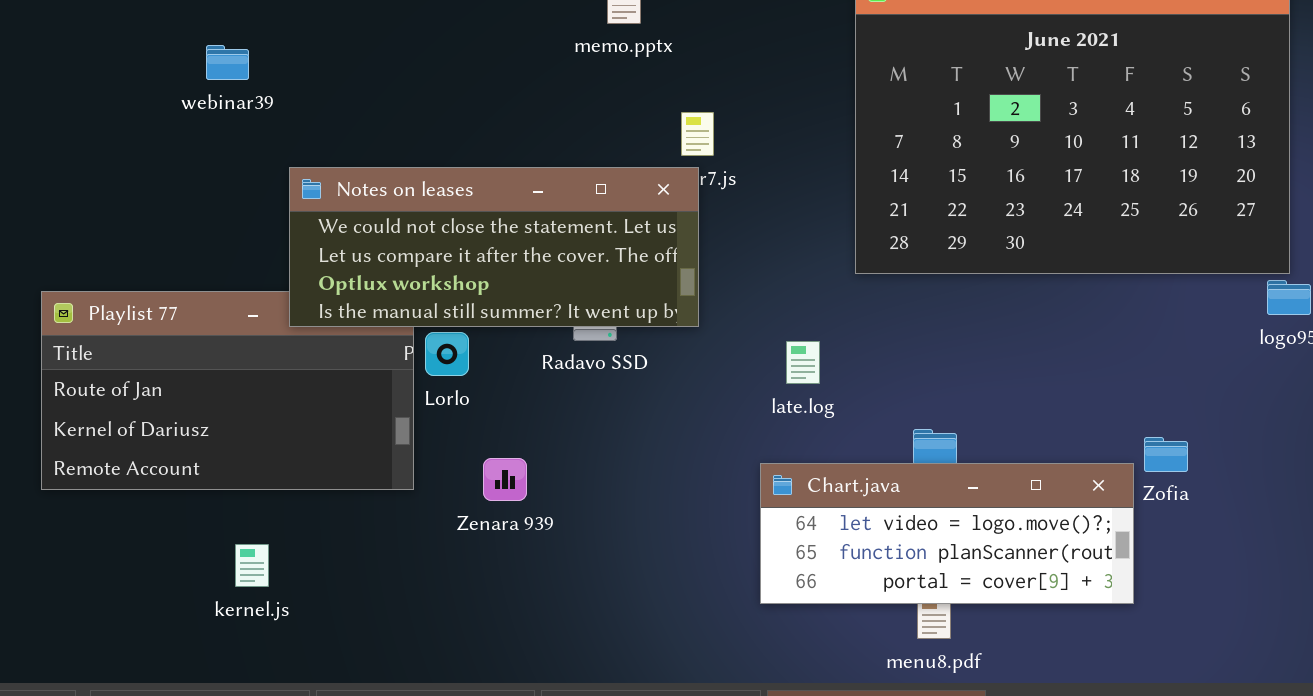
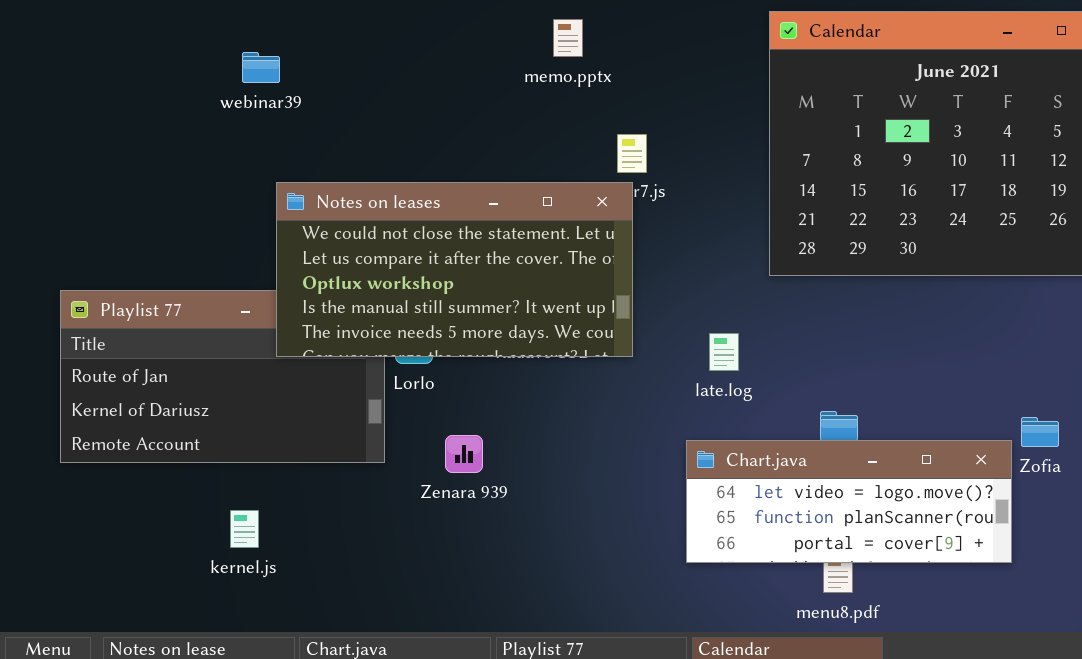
webinar39: [206,45,249,80] -> [242,52,280,83], moved
Notes on leases: [289,167,699,327] -> [276,182,633,357], resized

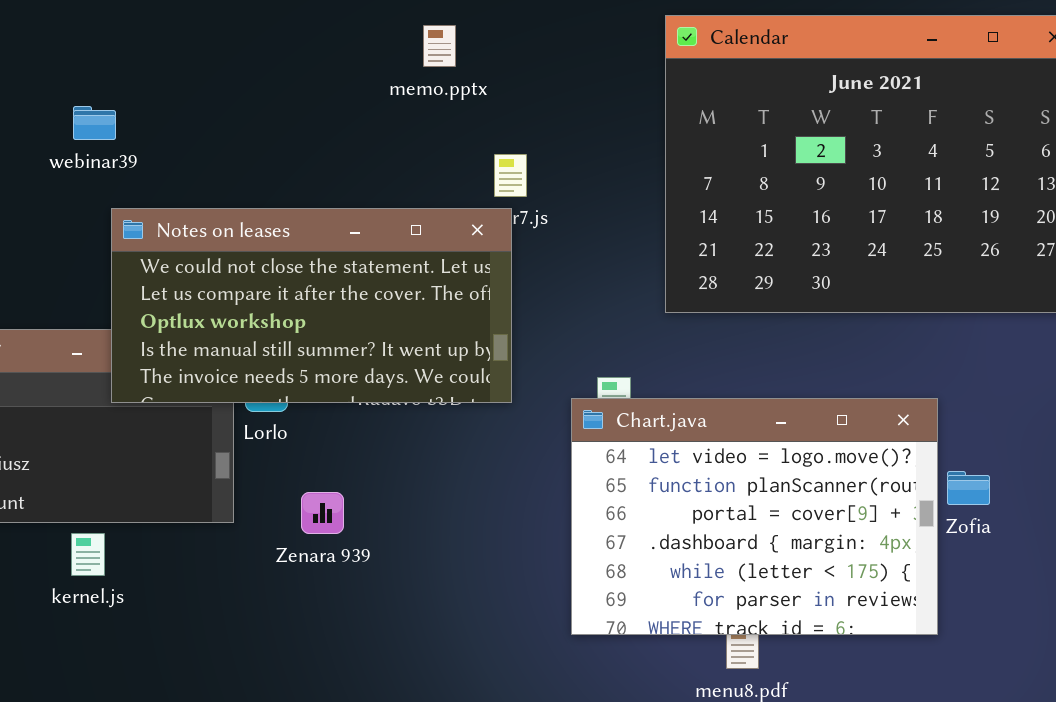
webinar39: [242,52,280,83] -> [73,106,116,140], moved
Chart.java: [686,440,1012,563] -> [571,398,938,635], resized
kernel.js: [230,510,259,548] -> [71,533,105,576], moved

